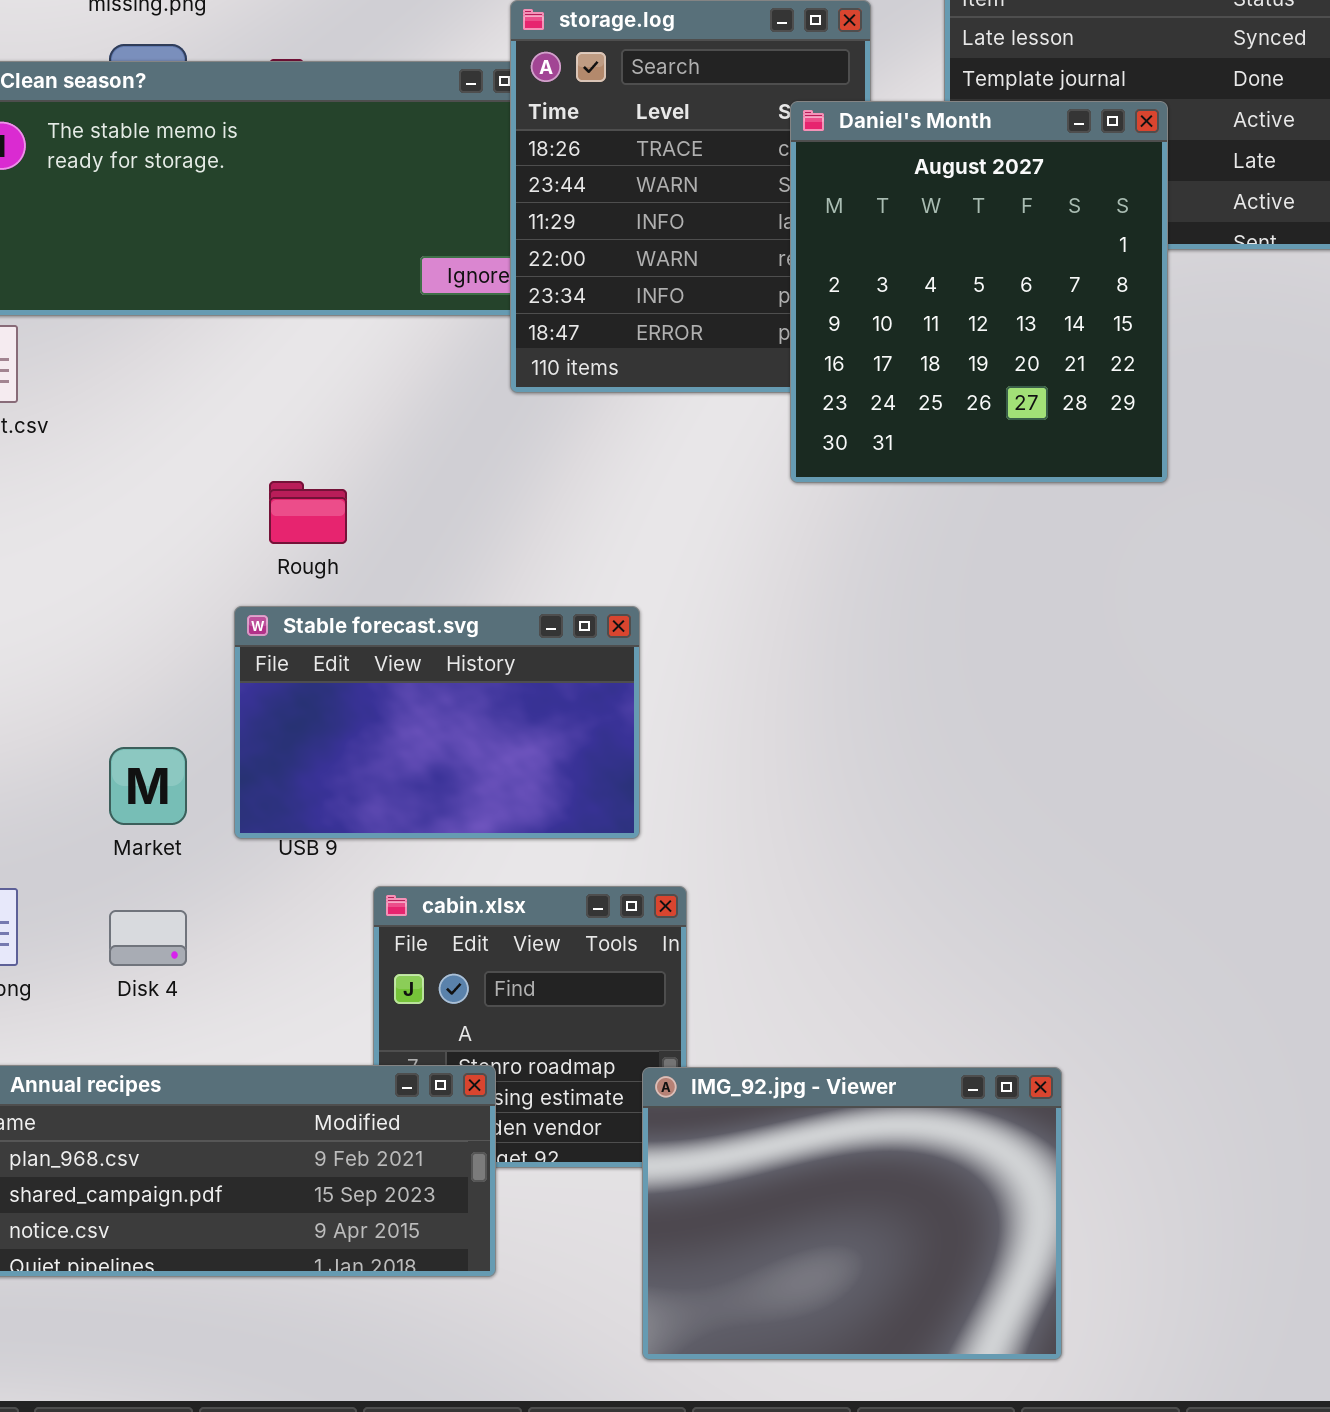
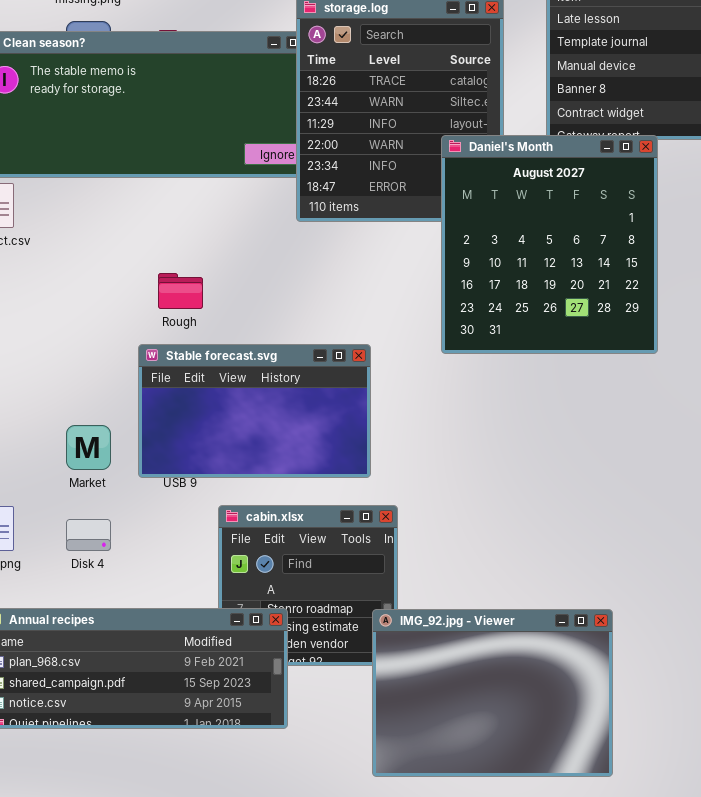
Daniel's Month: [790,101,1168,483] -> [441,135,658,354], moved

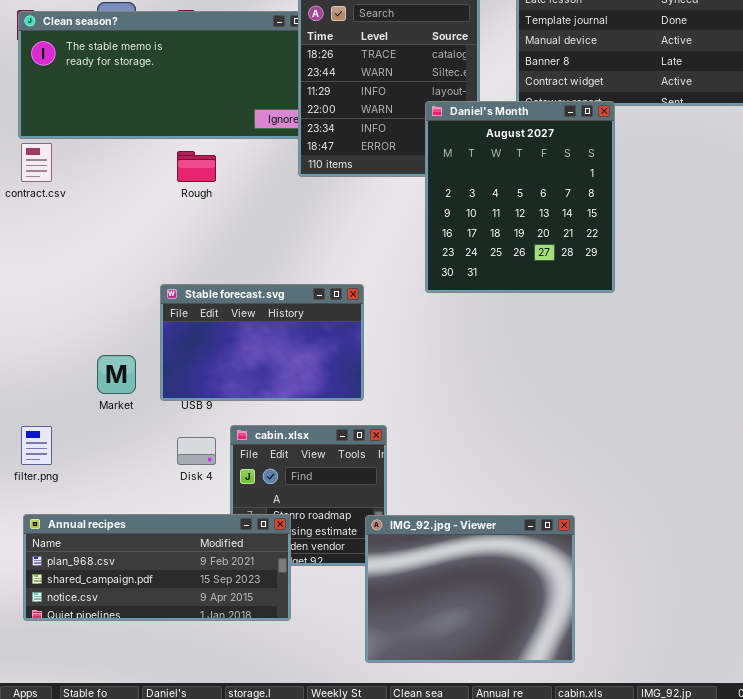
Rough: [158,273,203,309] -> [177,151,216,182], moved
Disk 4: [66,519,111,551] -> [177,437,216,465], moved

